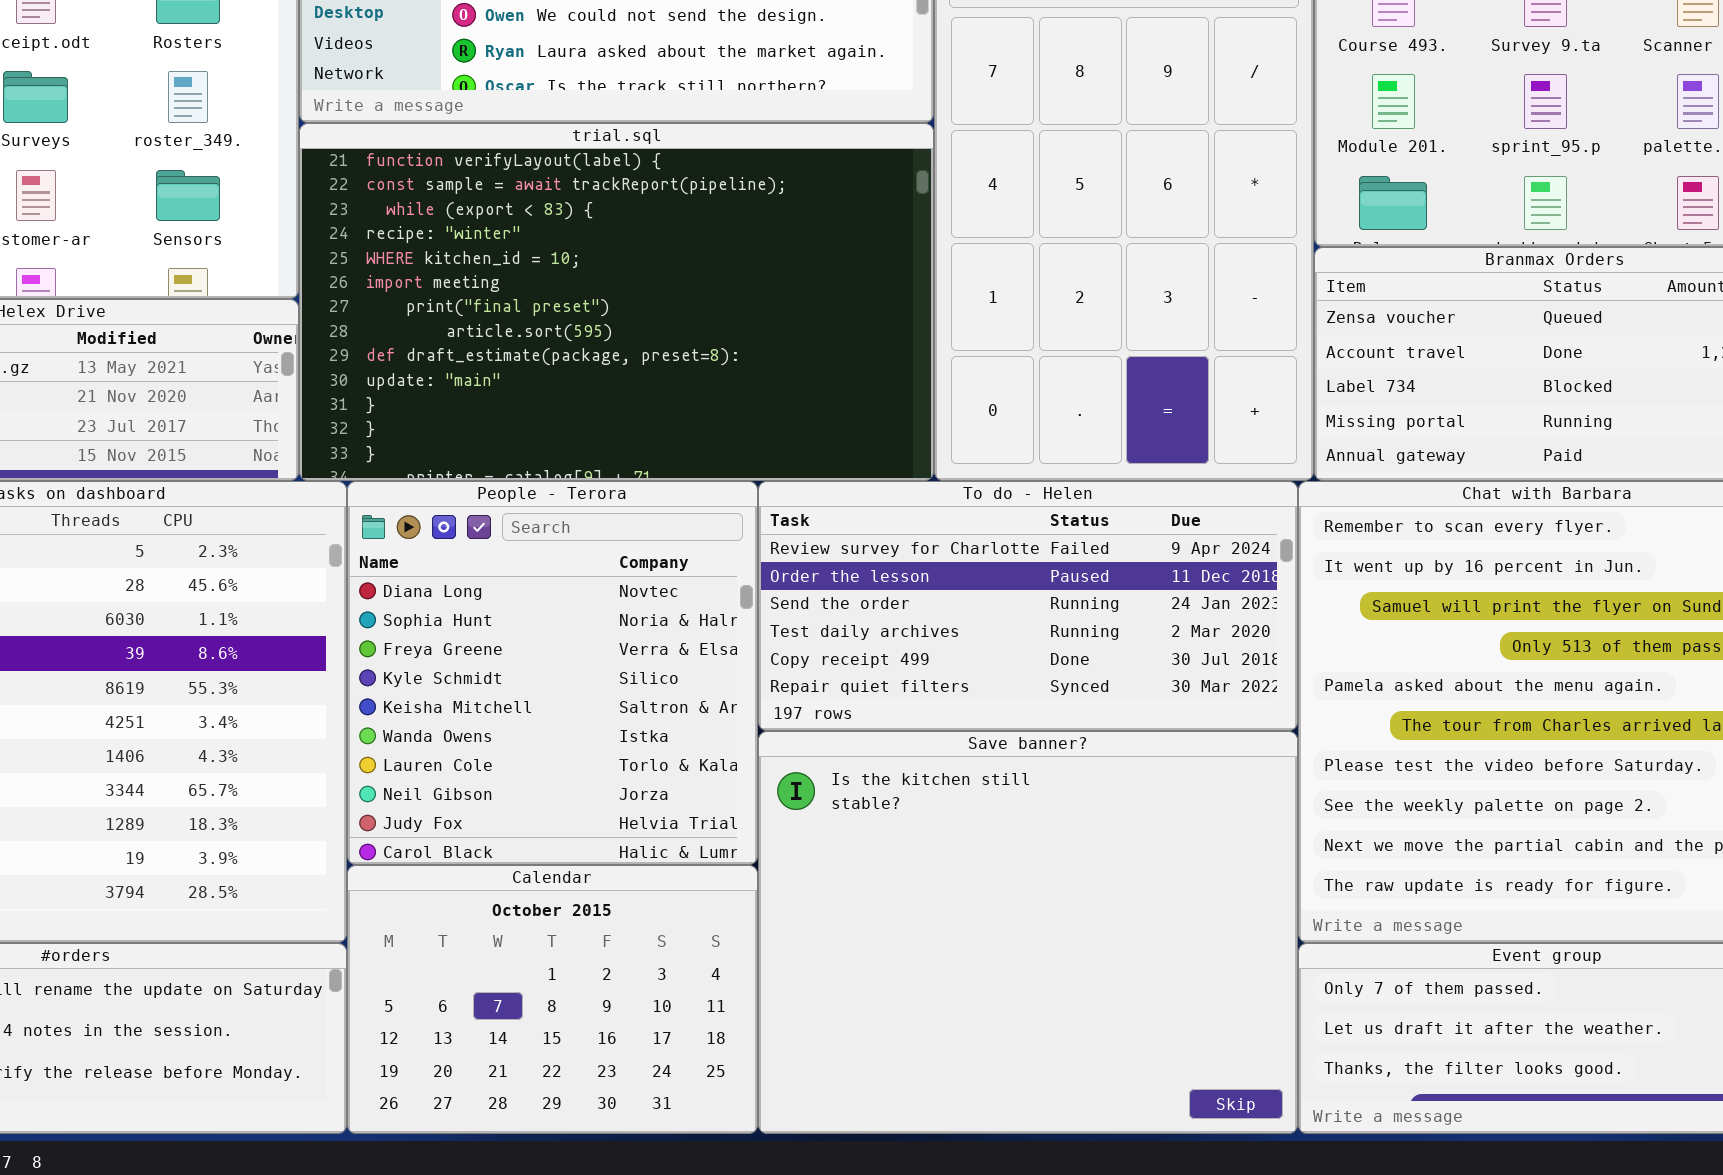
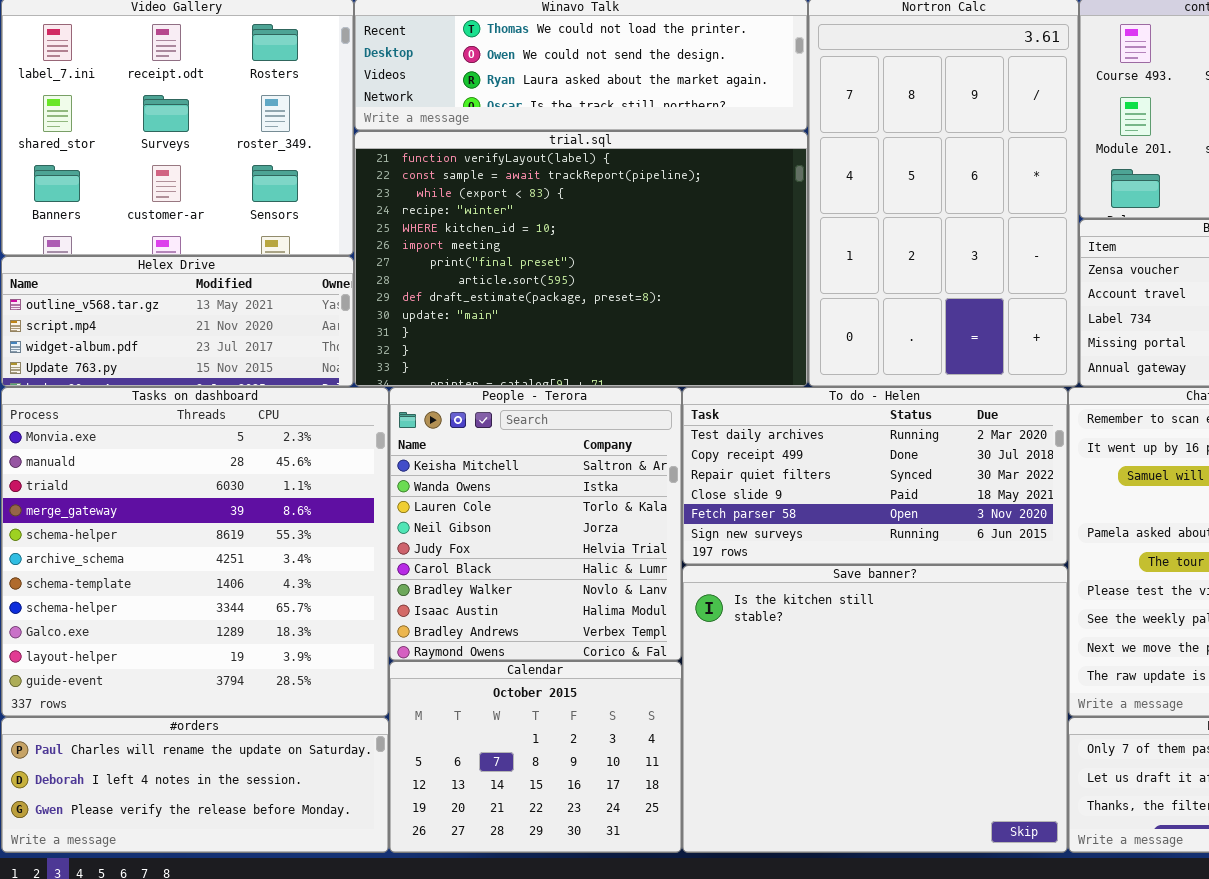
People - Terora: [347,481,758,865] -> [389,387,682,661], scrolled down 4 rows
To do - Helen: [758,481,1298,731] -> [682,387,1068,565], scrolled down 3 rows

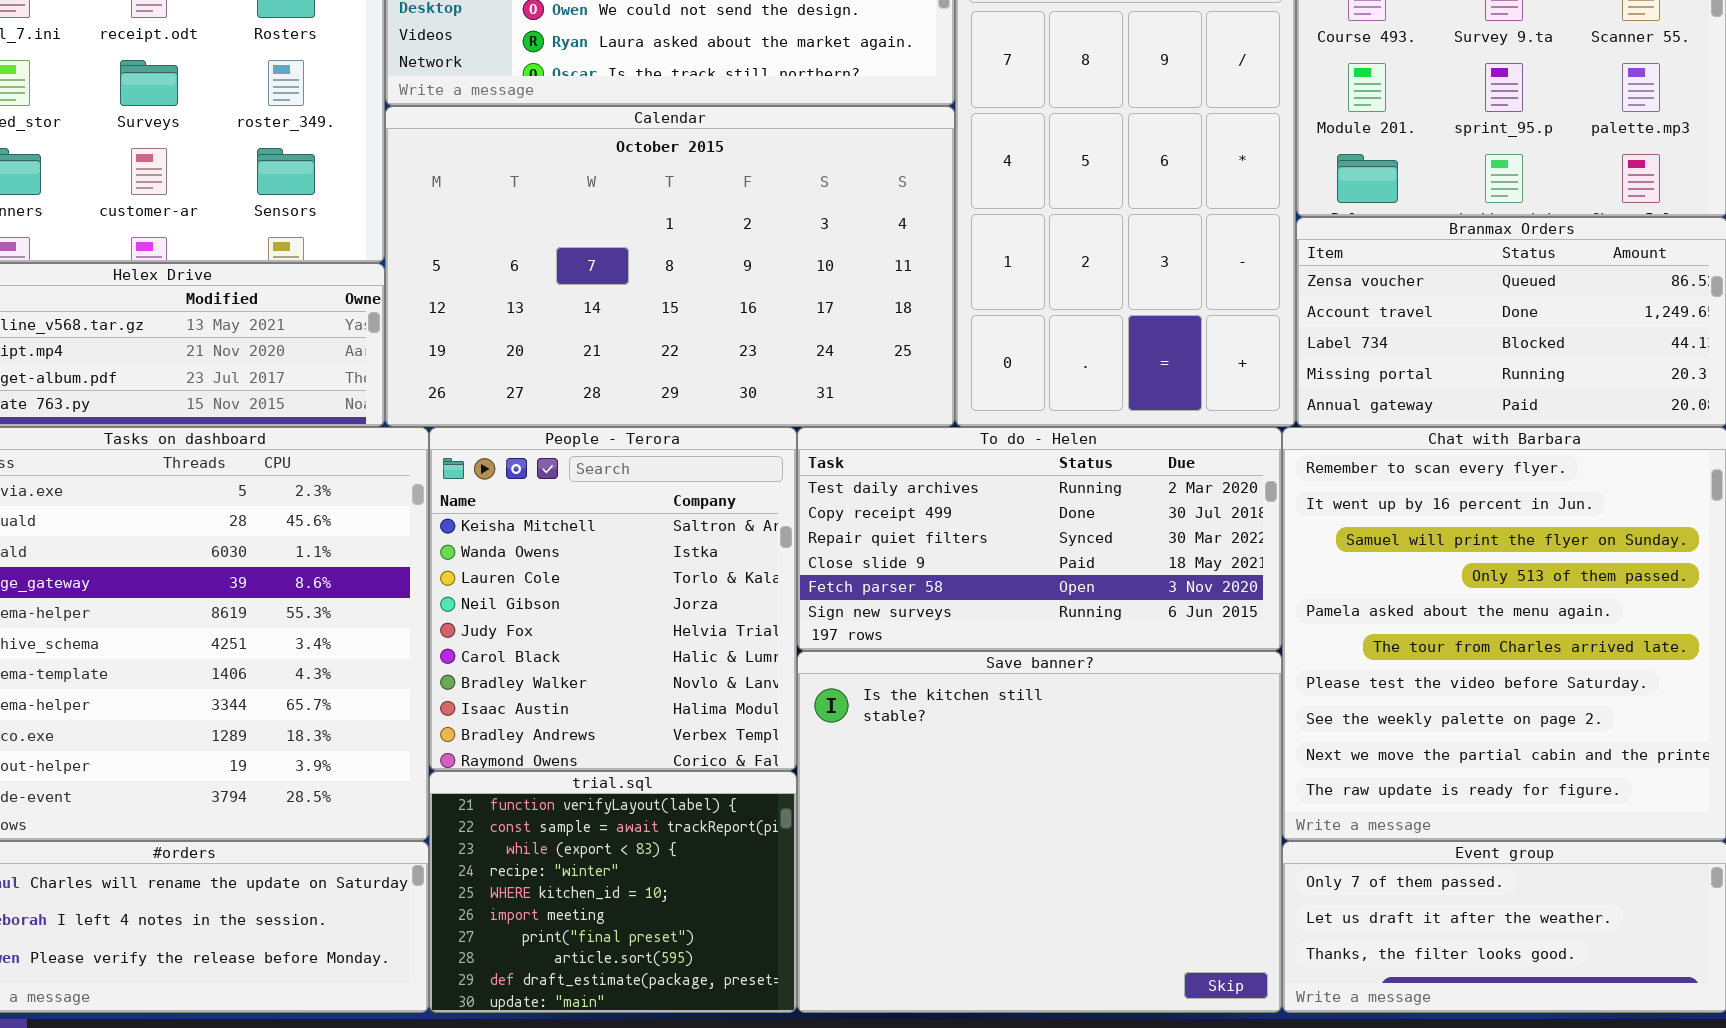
trial.sql: [354,131,808,387] -> [429,771,797,1013], moved, resized
Calendar: [389,661,682,853] -> [385,106,955,427], moved, resized

